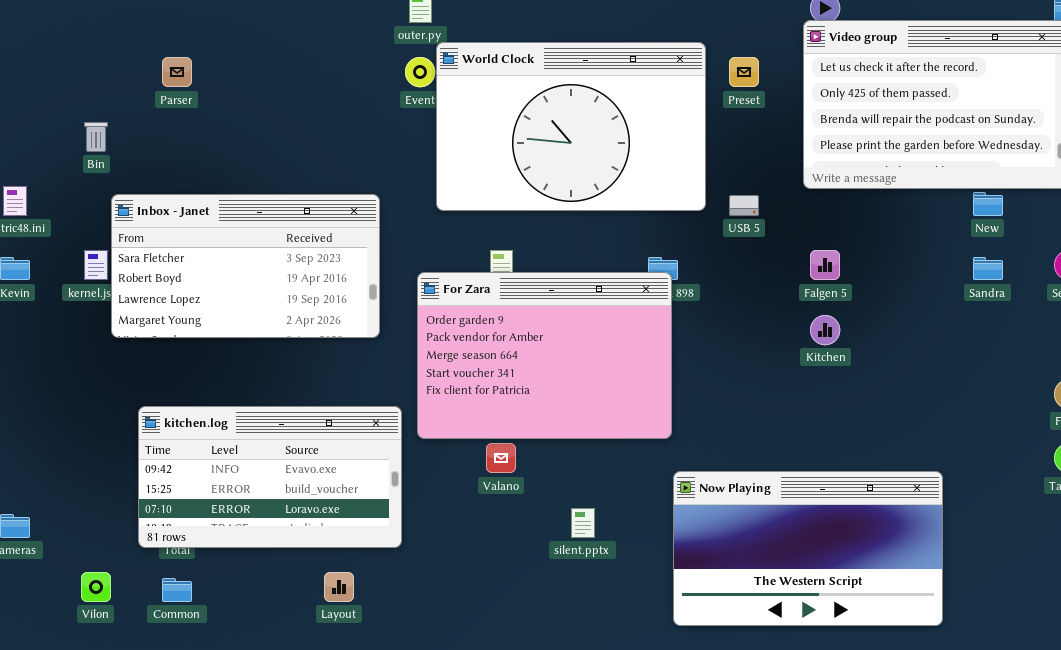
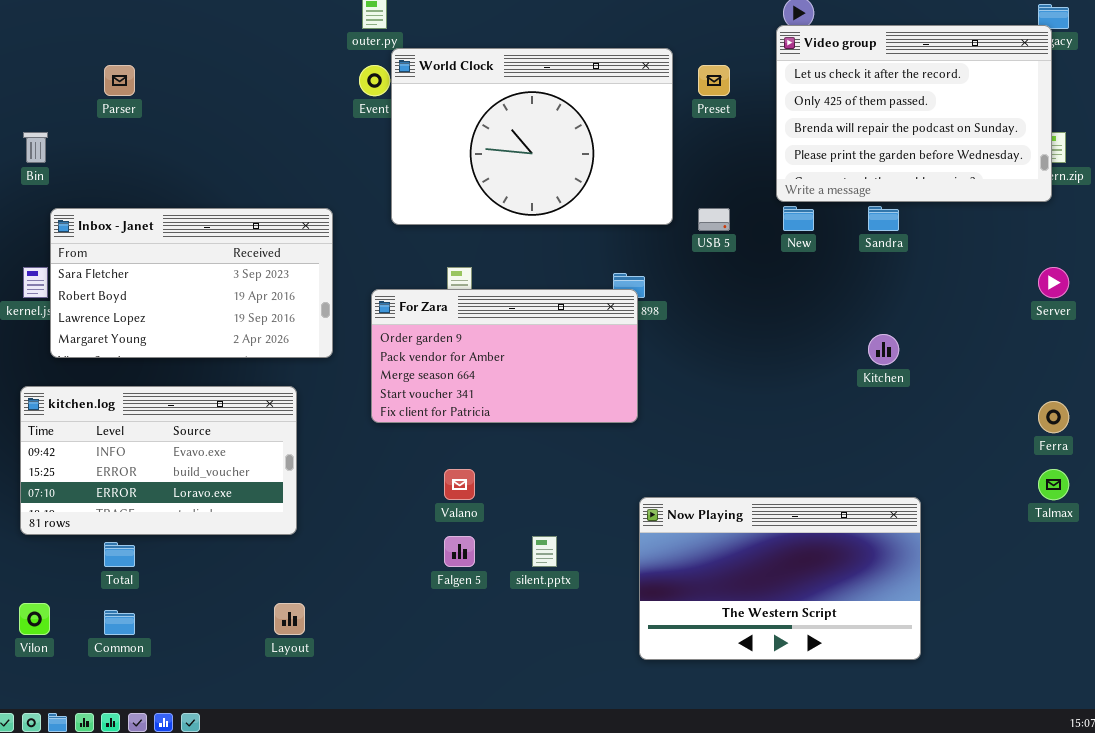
New: [973,192,1003,216] -> [783,206,814,231], moved
Falgen 5: [810,250,840,280] -> [444,536,475,567], moved
Sandra: [973,257,1003,280] -> [868,206,899,231], moved
For Zara: [417,272,672,439] -> [371,289,638,423], resized
Kitchen: [810,315,840,345] -> [868,334,899,365], moved
kitchen.log: [138,406,402,548] -> [20,386,297,535], moved

